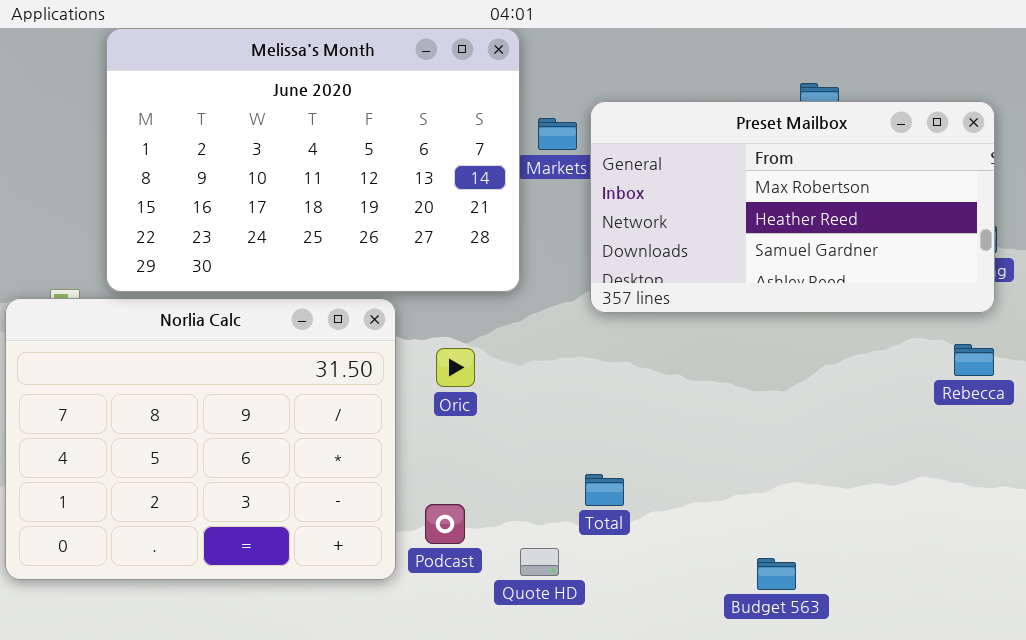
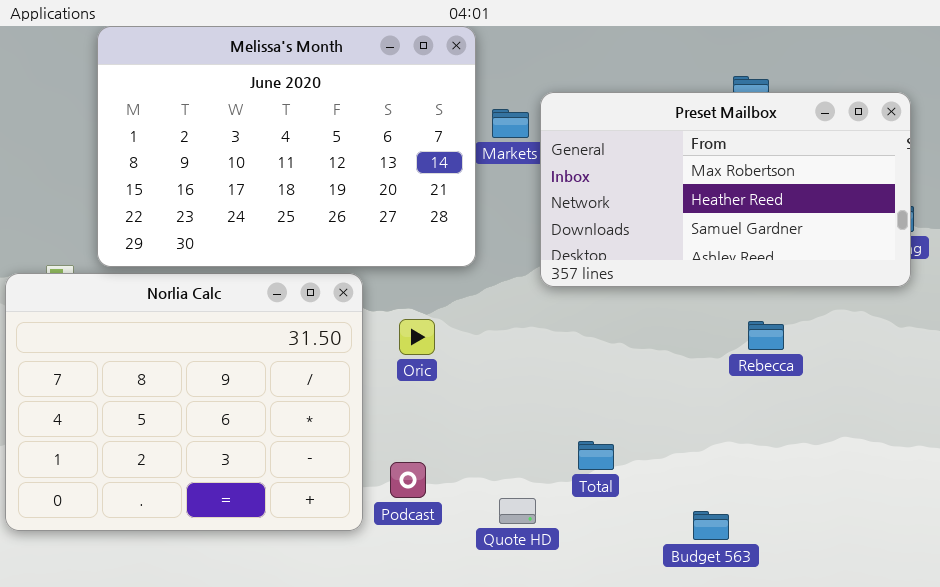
Rebecca: [954,344,994,376] -> [748,321,784,350], moved
Total: [585,474,624,506] -> [578,441,614,470], moved
Quote HD: [520,548,559,576] -> [499,498,536,524], moved

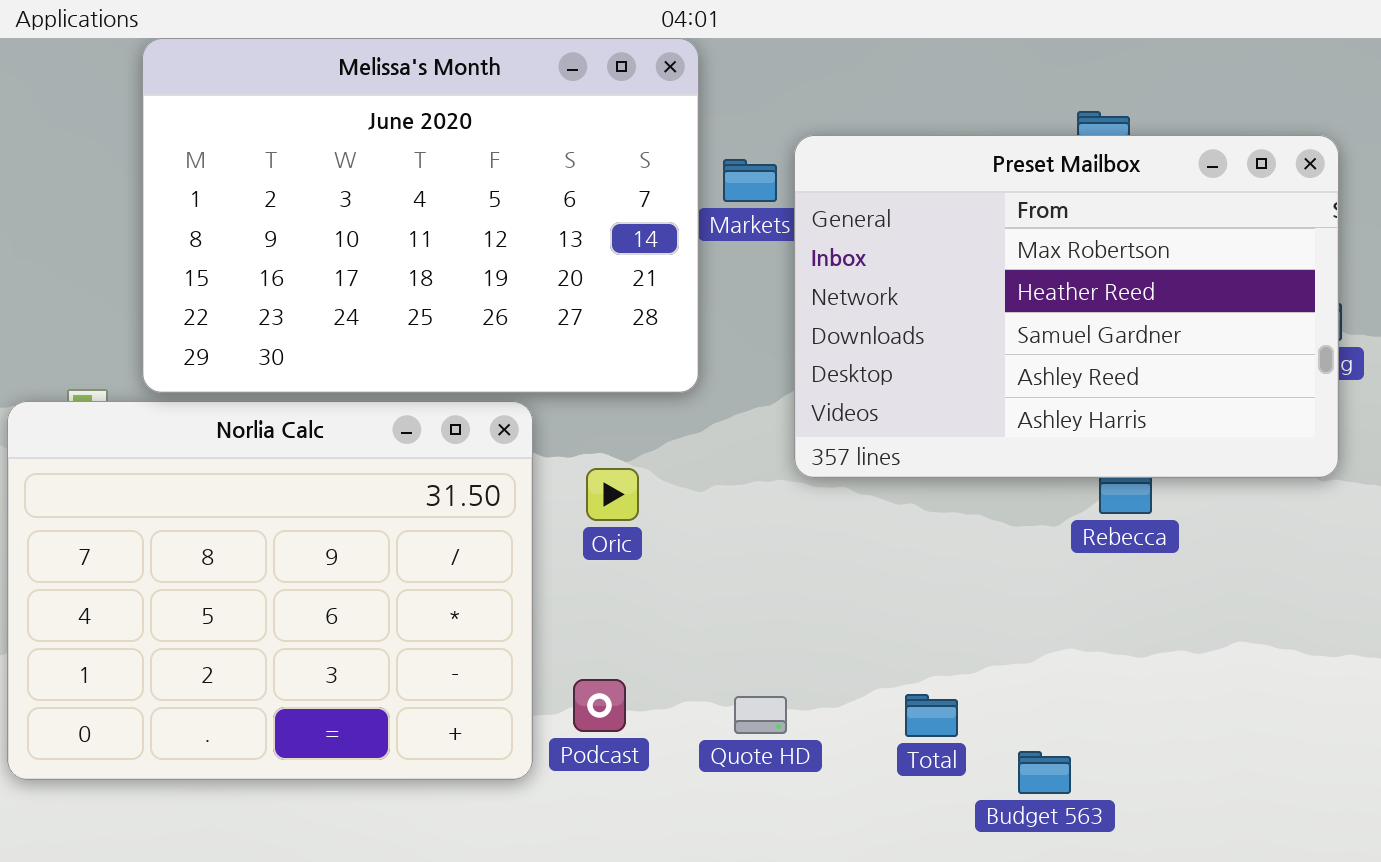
Preset Mailbox: [540,92,911,287] -> [794,135,1339,478], resized
Total: [578,441,614,470] -> [905,694,958,737], moved
Quote HD: [499,498,536,524] -> [734,696,787,734], moved

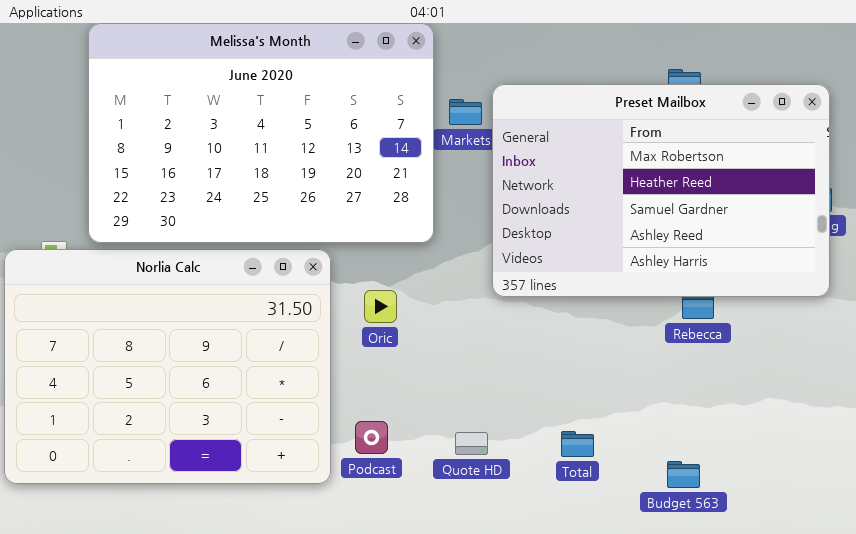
Budget 563: [1018,751,1071,794] -> [667,461,700,488], moved

